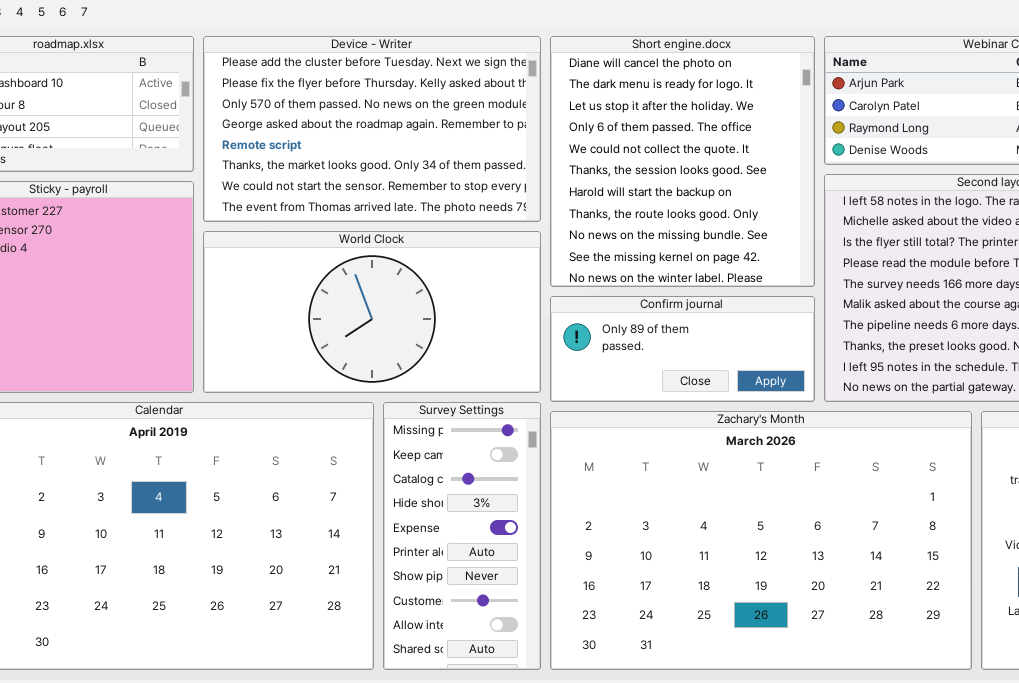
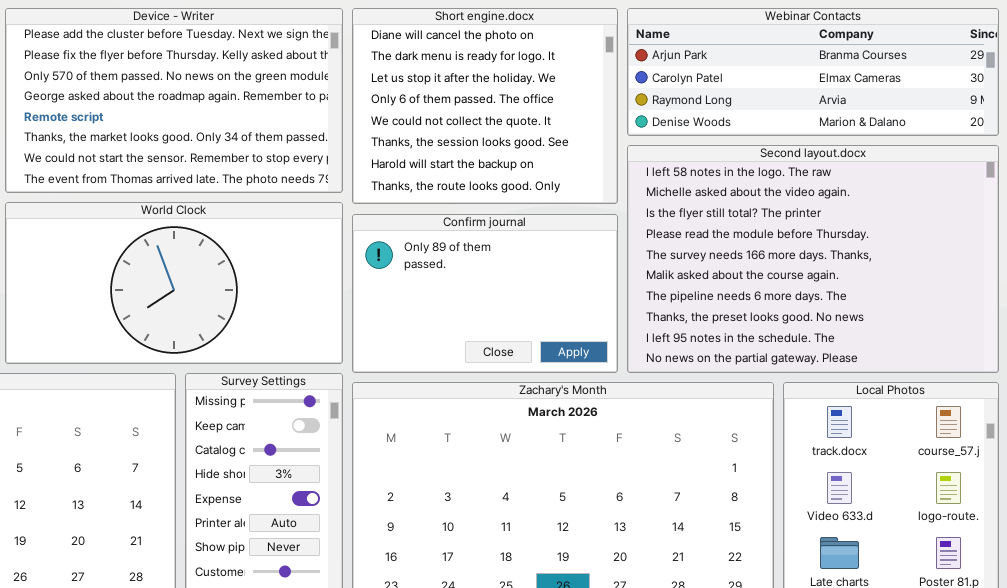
Short engine.docx: [550,36,815,287] -> [352,8,618,204], resized
Confirm journal: [550,296,815,402] -> [352,214,618,373], resized

